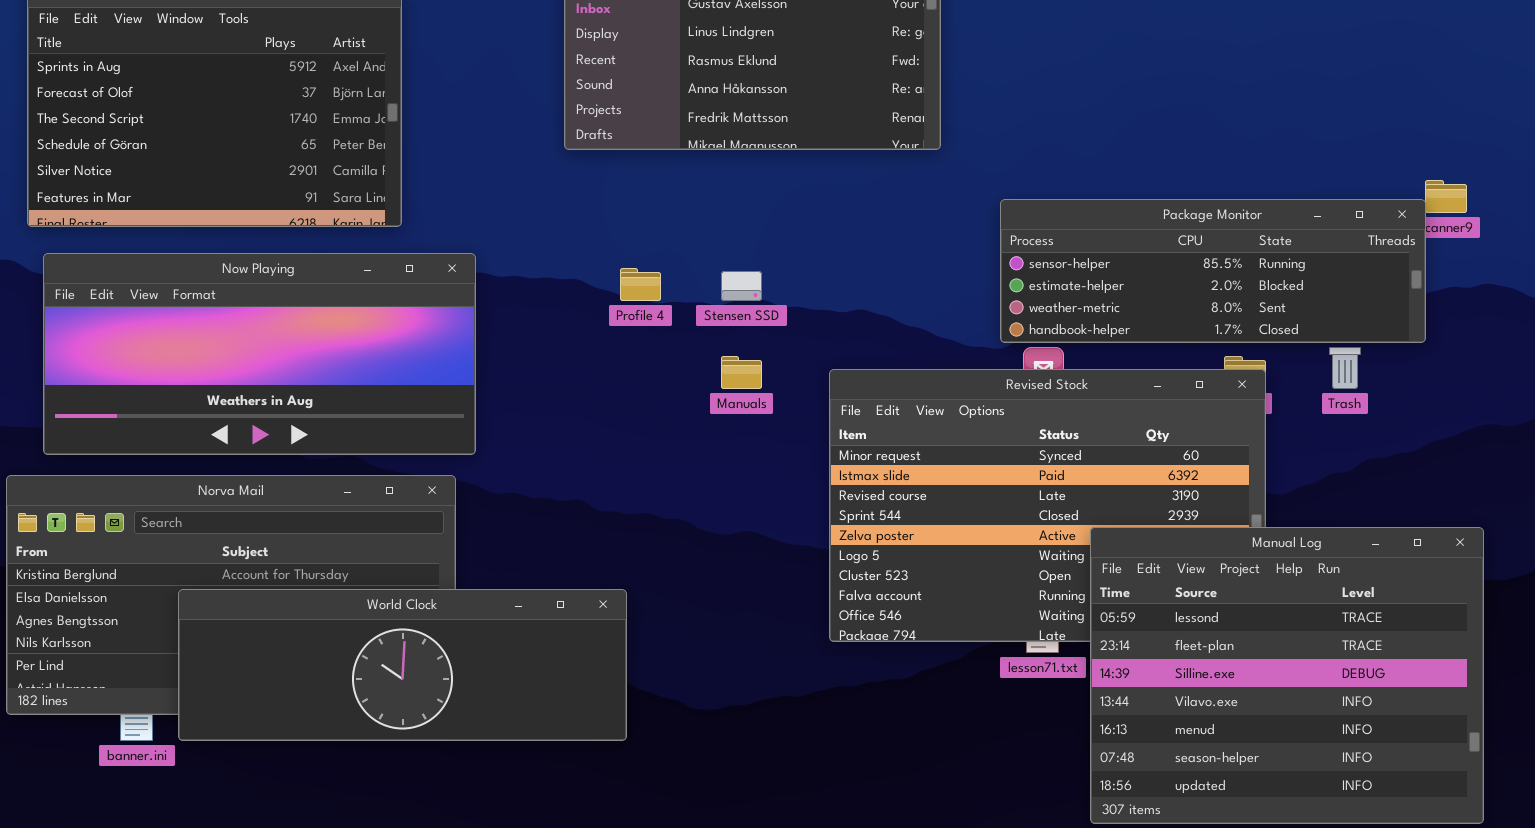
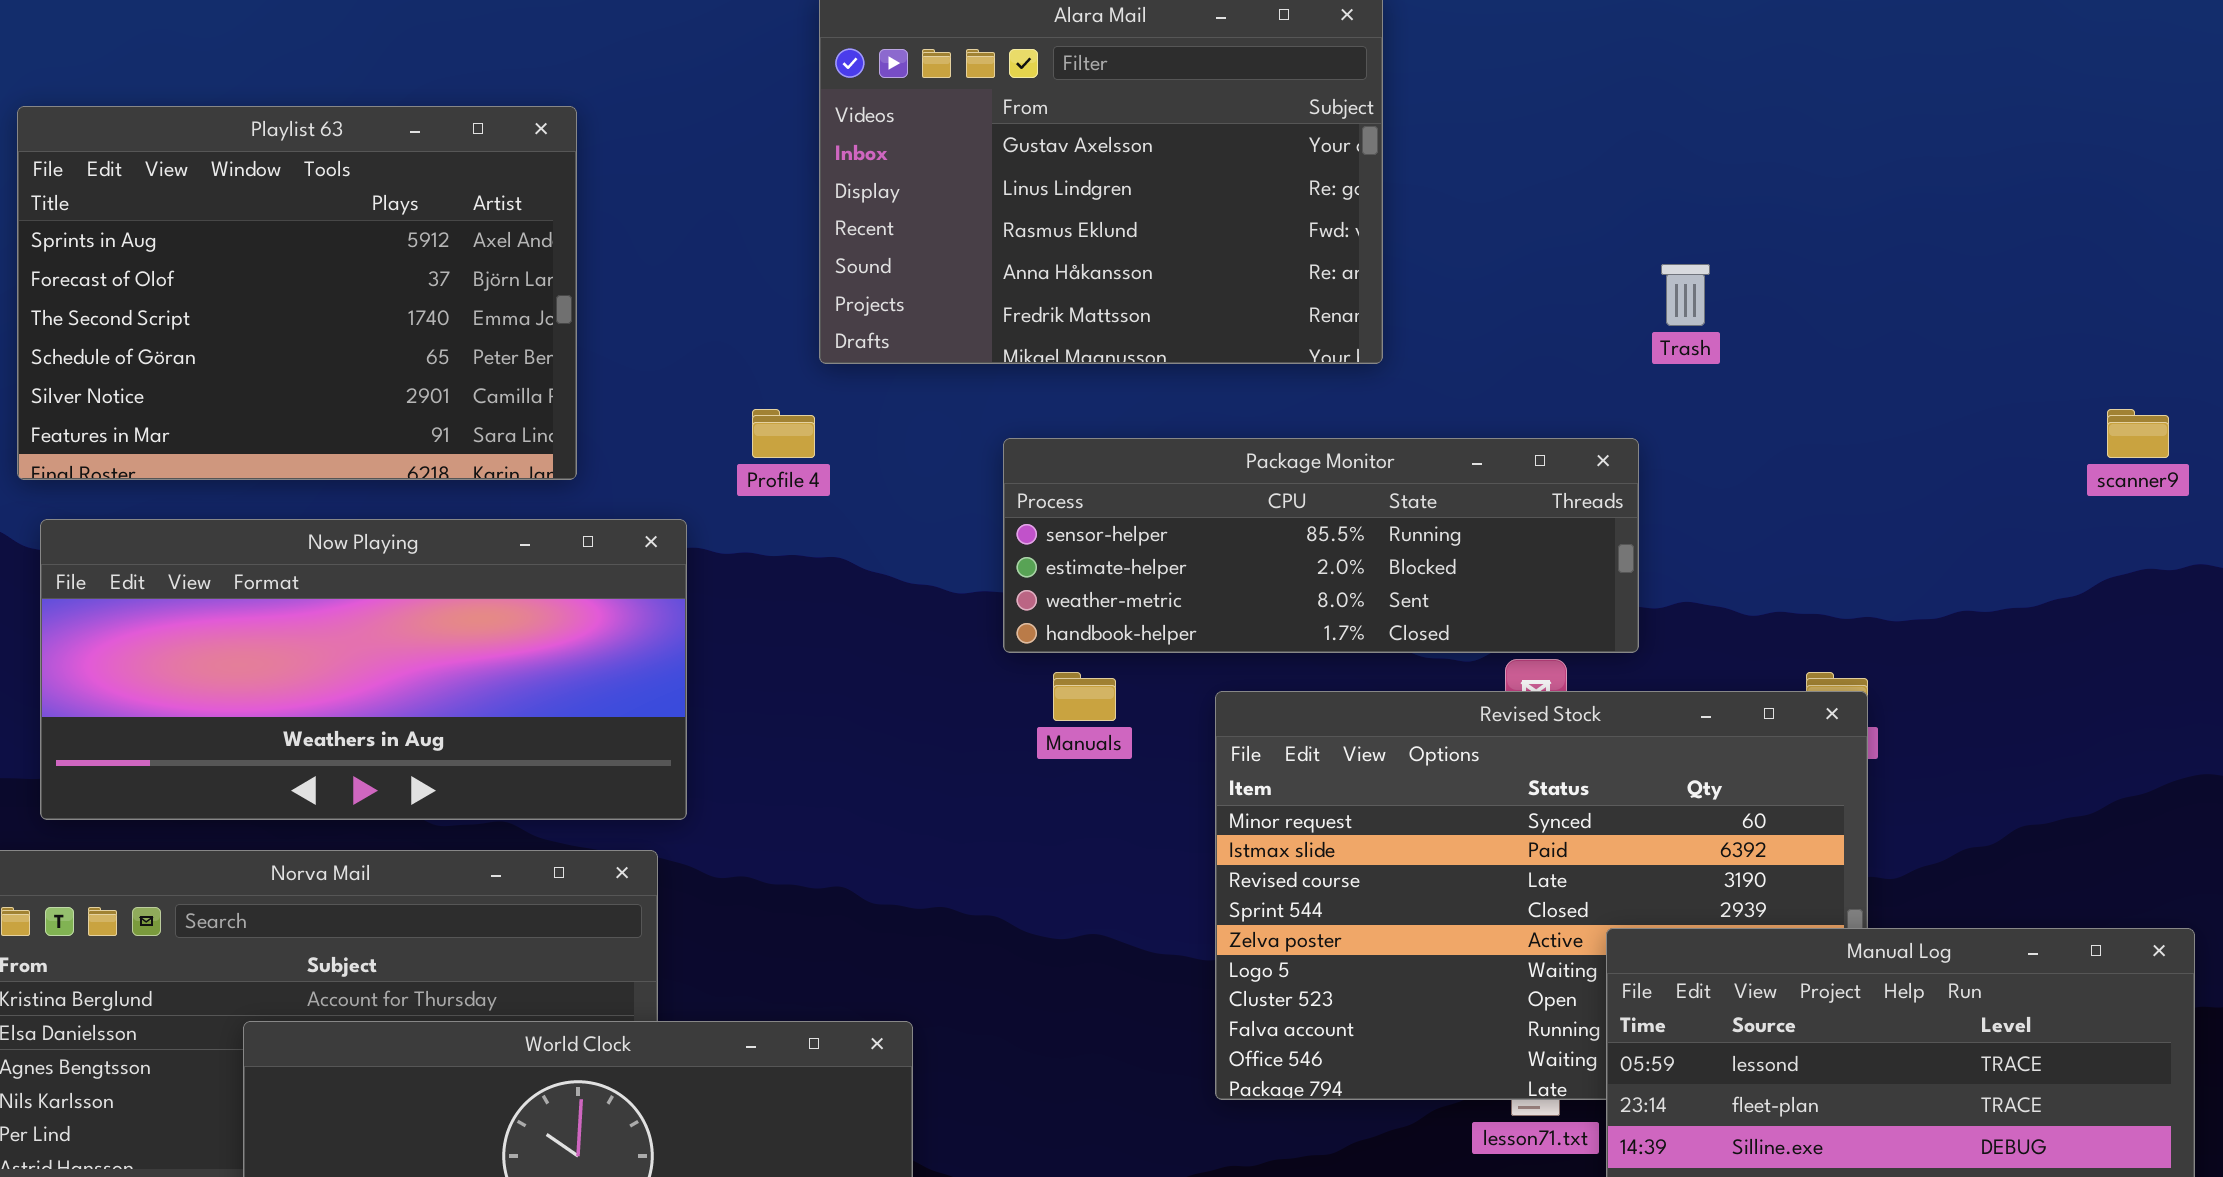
Package Monitor: [1000,199,1426,343] -> [1003,438,1639,653], moved
Profile 4: [620,268,661,301] -> [752,409,815,458], moved
Trash: [1329,347,1361,389] -> [1661,264,1710,326], moved

